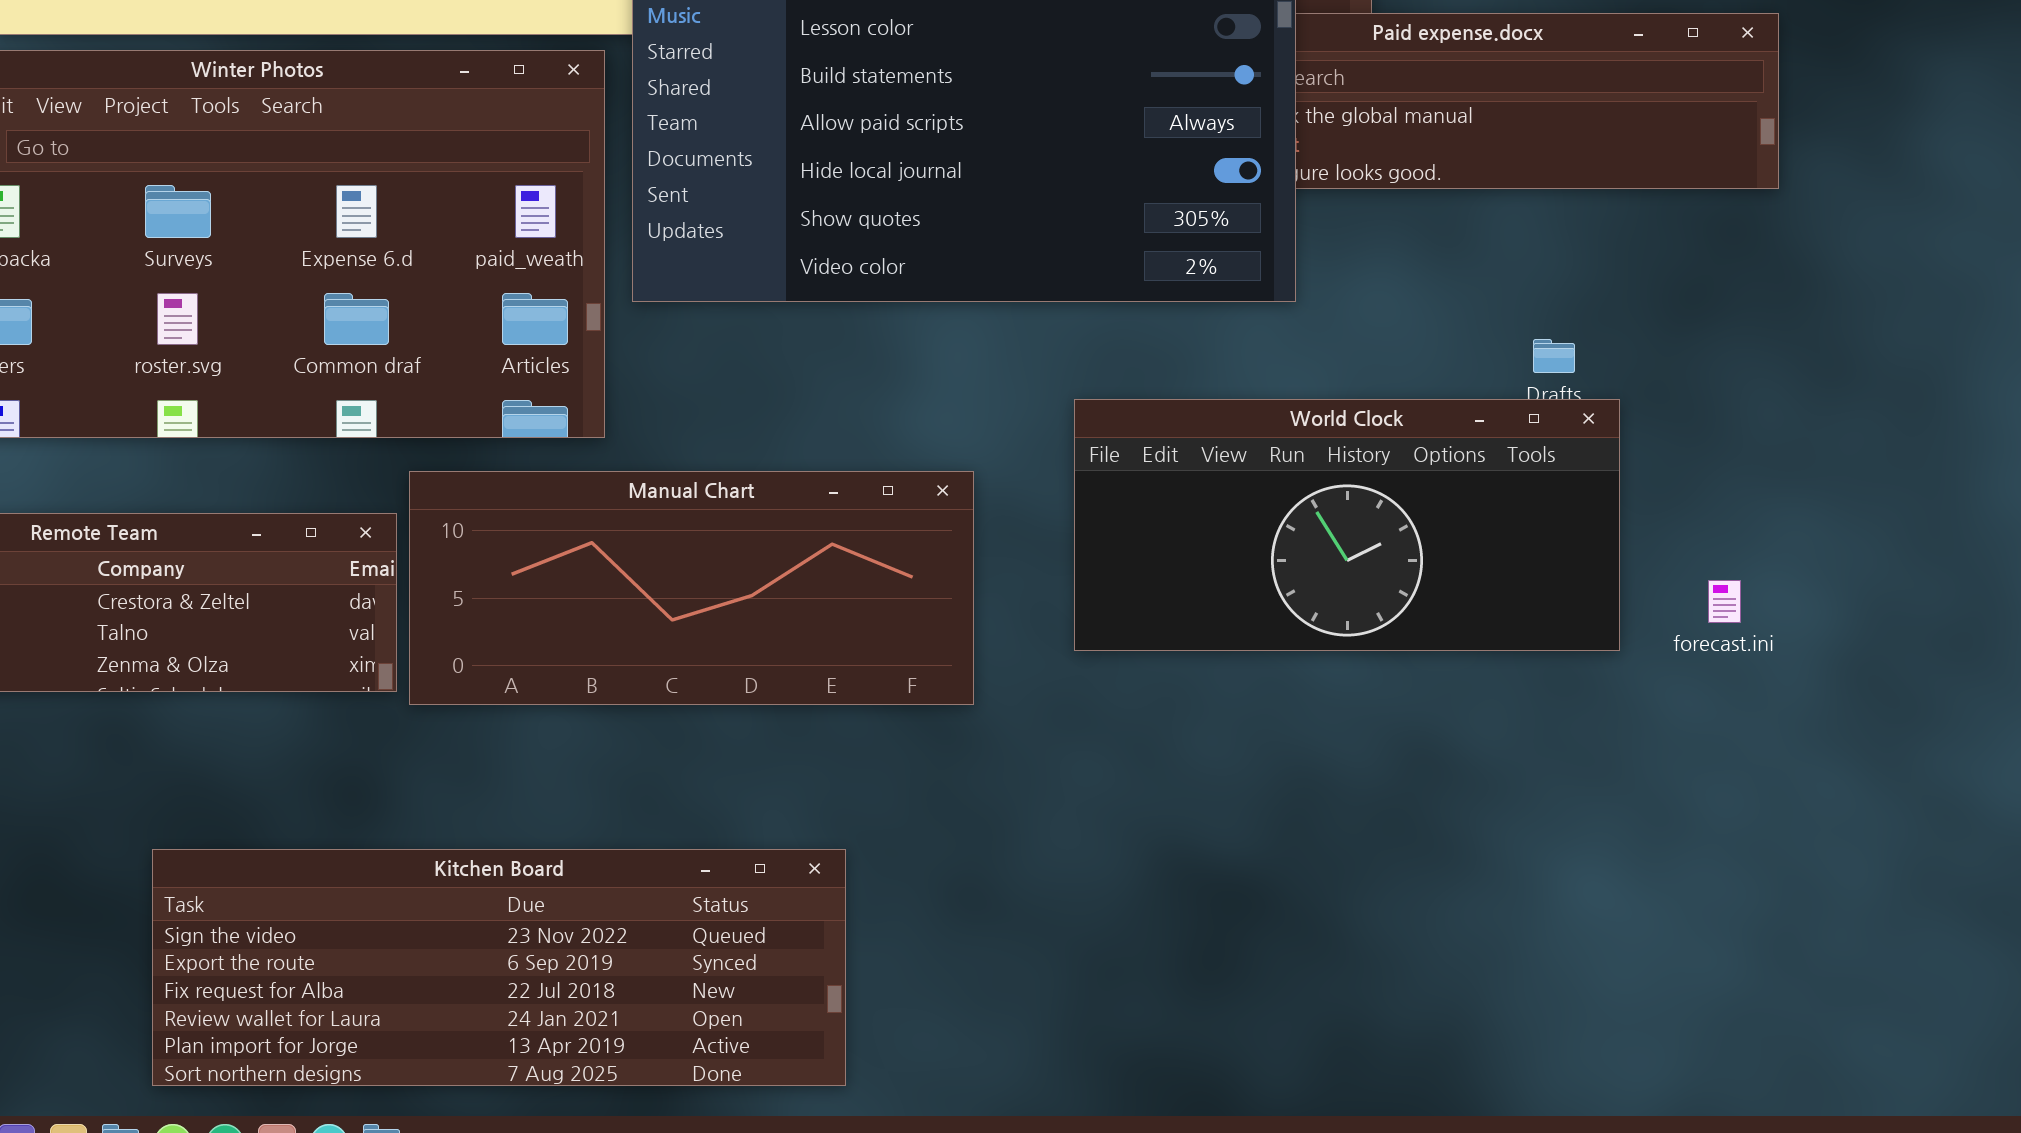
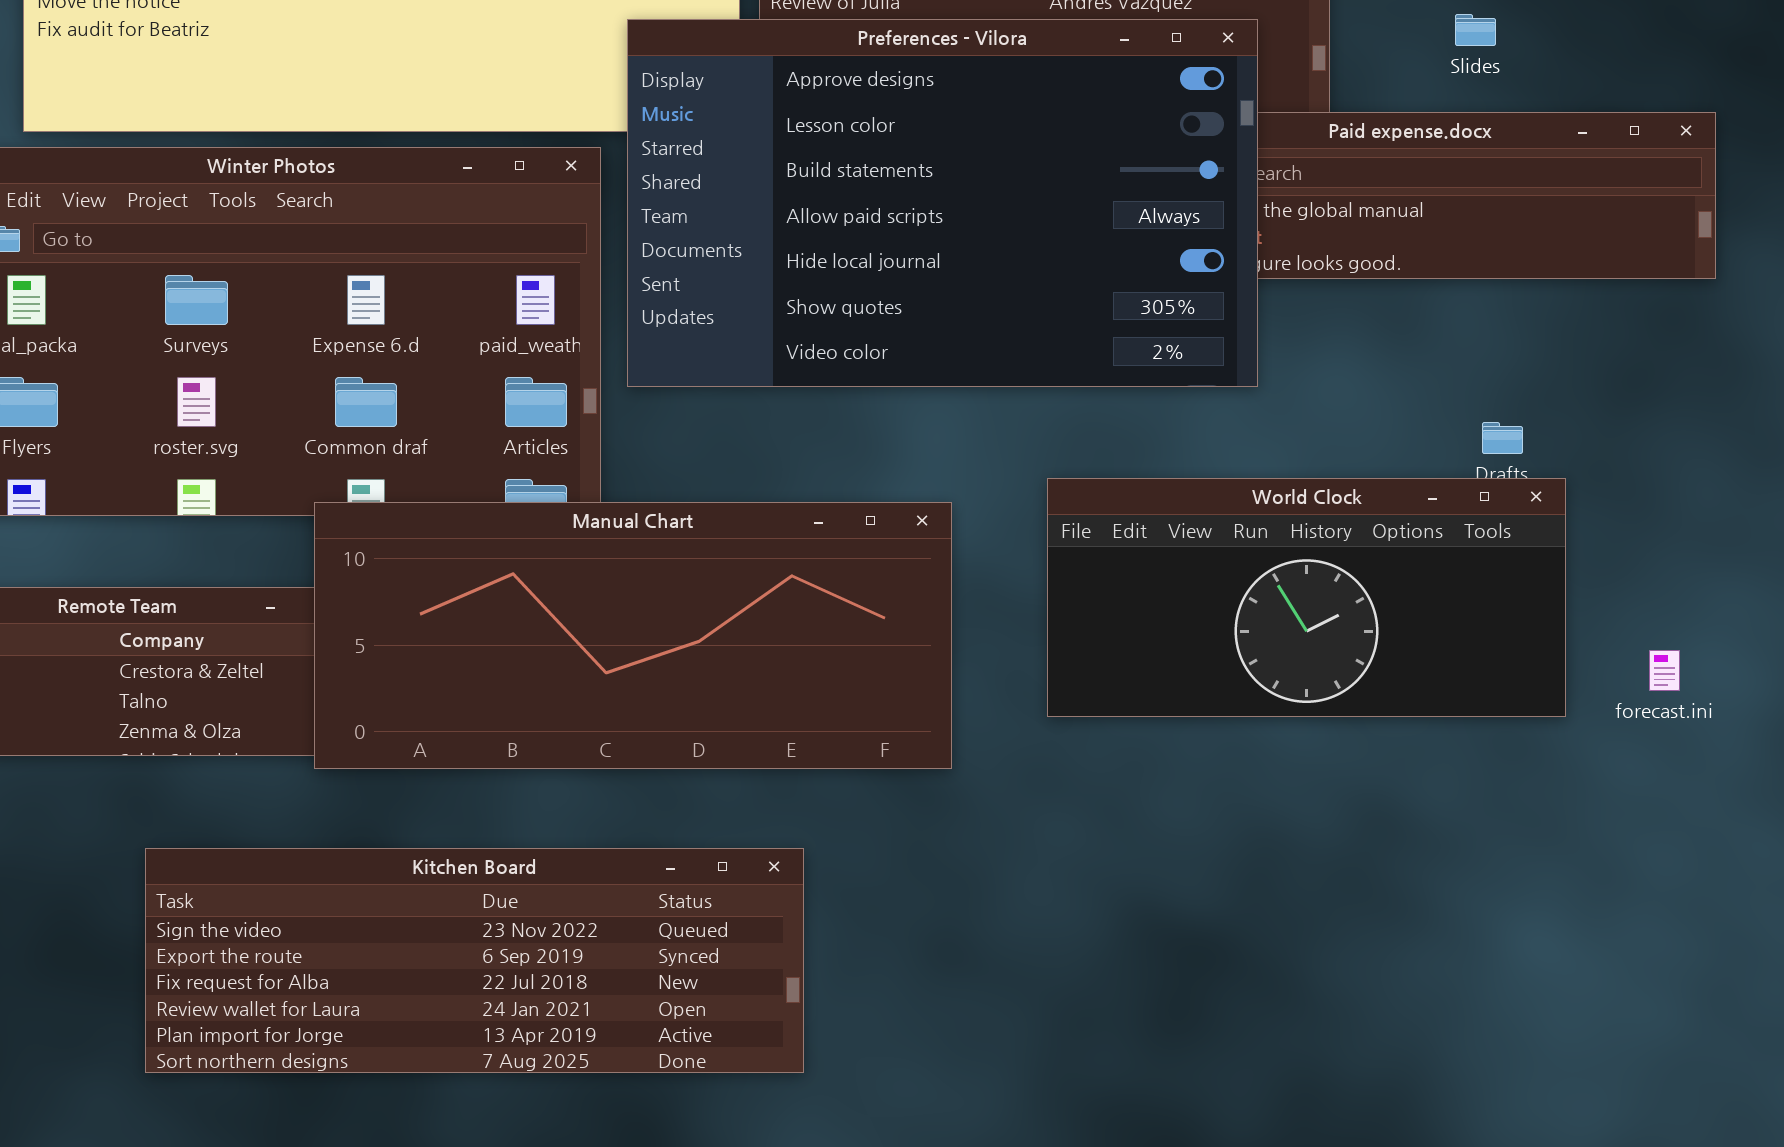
Manual Chart: [409,471,974,705] -> [314,502,952,769], resized
Kitchen Board: [152,849,846,1086] -> [145,848,804,1073], moved

